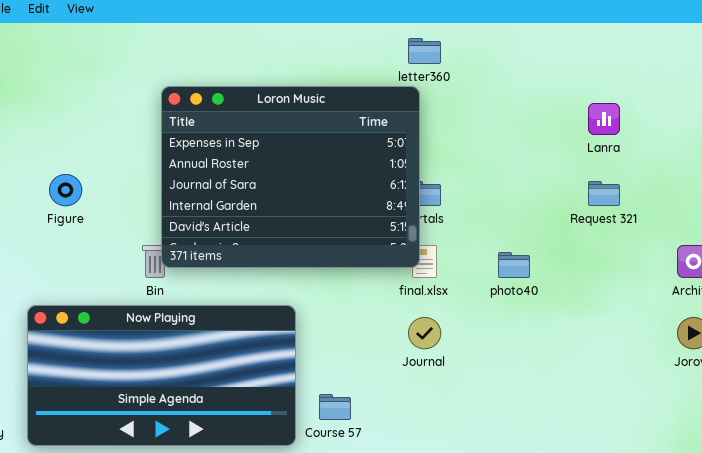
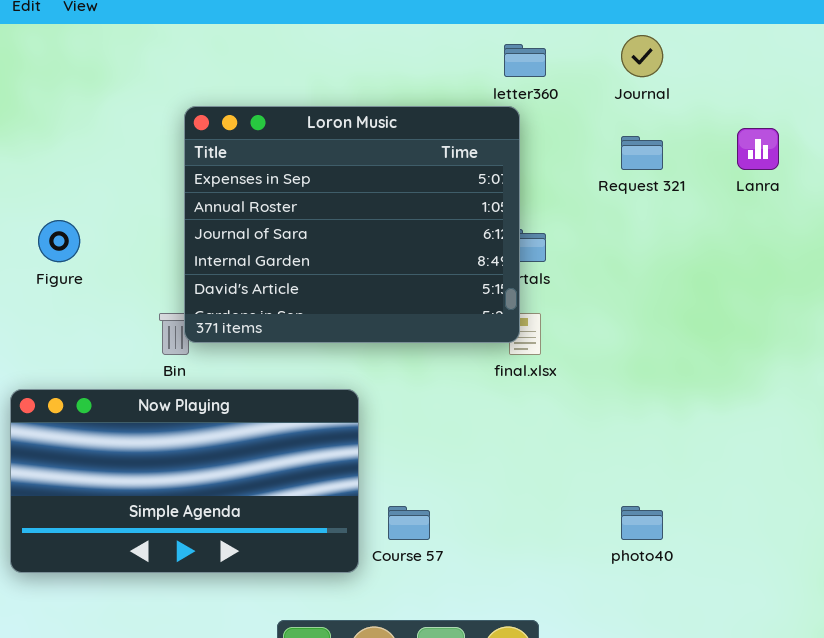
Request 321: [588,181,620,206] -> [621,136,663,170], moved
photo40: [498,252,530,278] -> [621,506,663,540], moved
Journal: [408,317,441,349] -> [621,35,663,77], moved

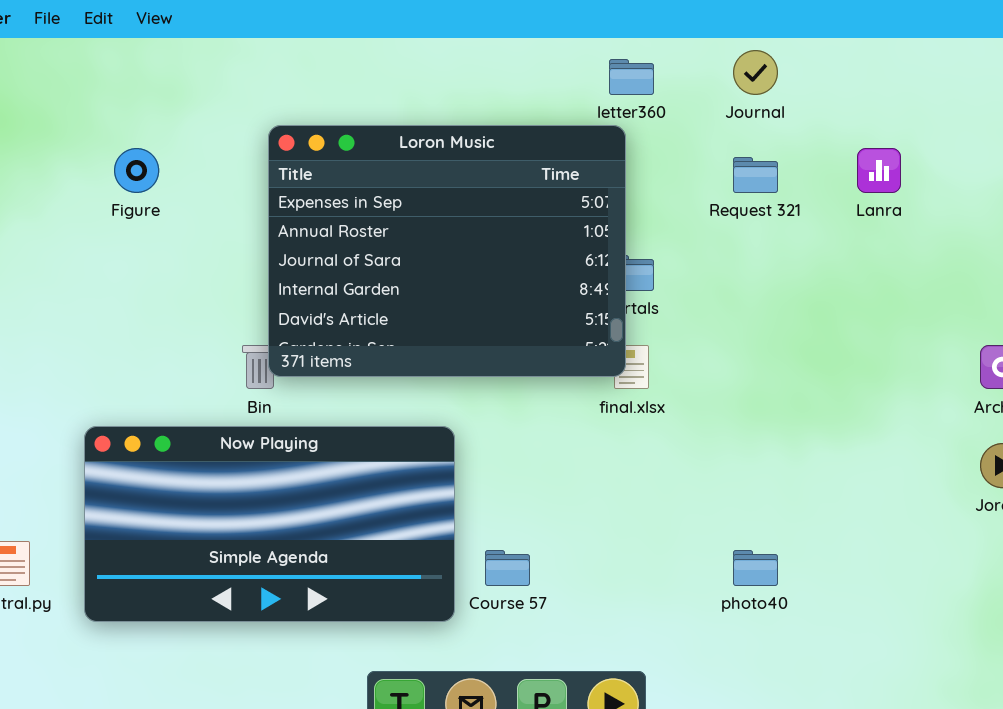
Figure: [38,220,80,262] -> [114,148,159,193], moved

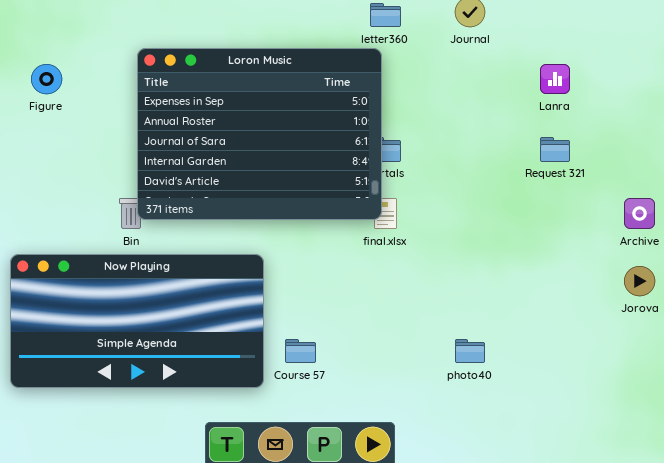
Request 321: [733,157,778,193] -> [540,137,570,162], moved

